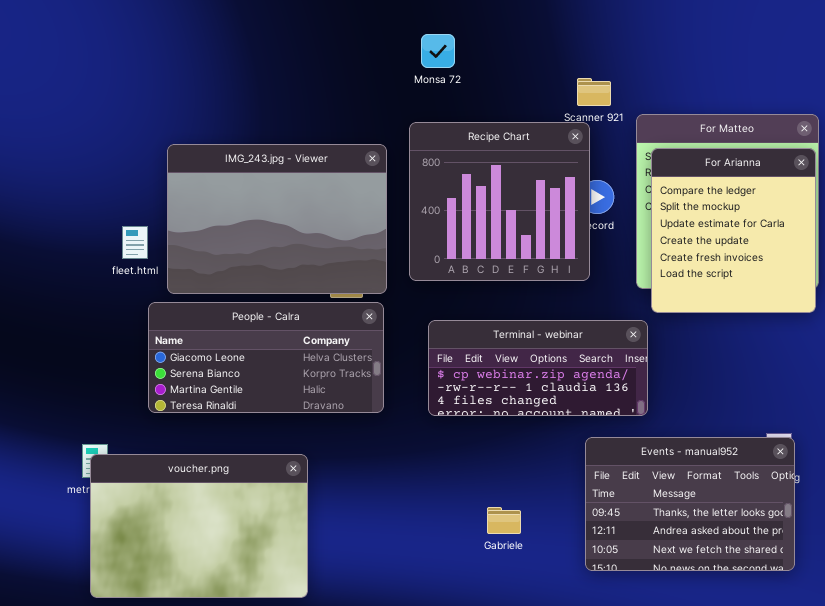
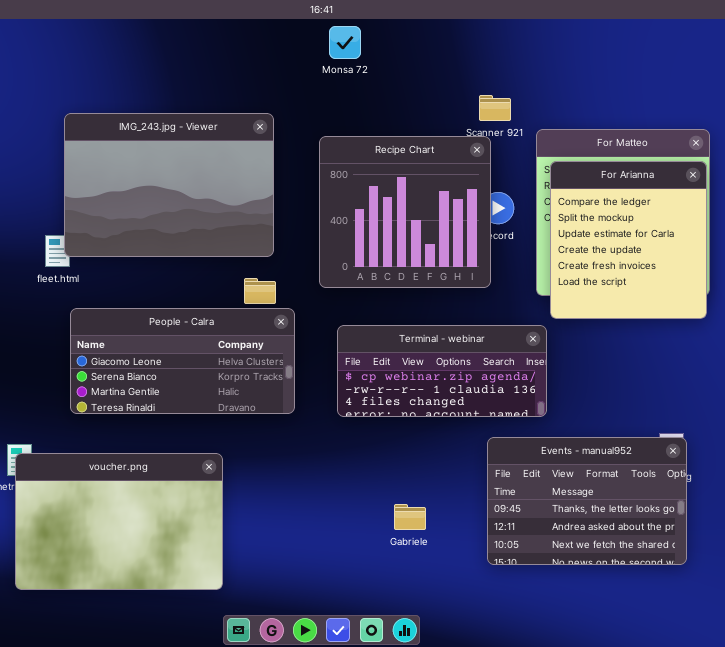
Monsa 72: [421,34,455,68] -> [329,26,361,59], moved
IMG_243.jpg - Viewer: [167,144,387,294] -> [64,113,274,257], moved

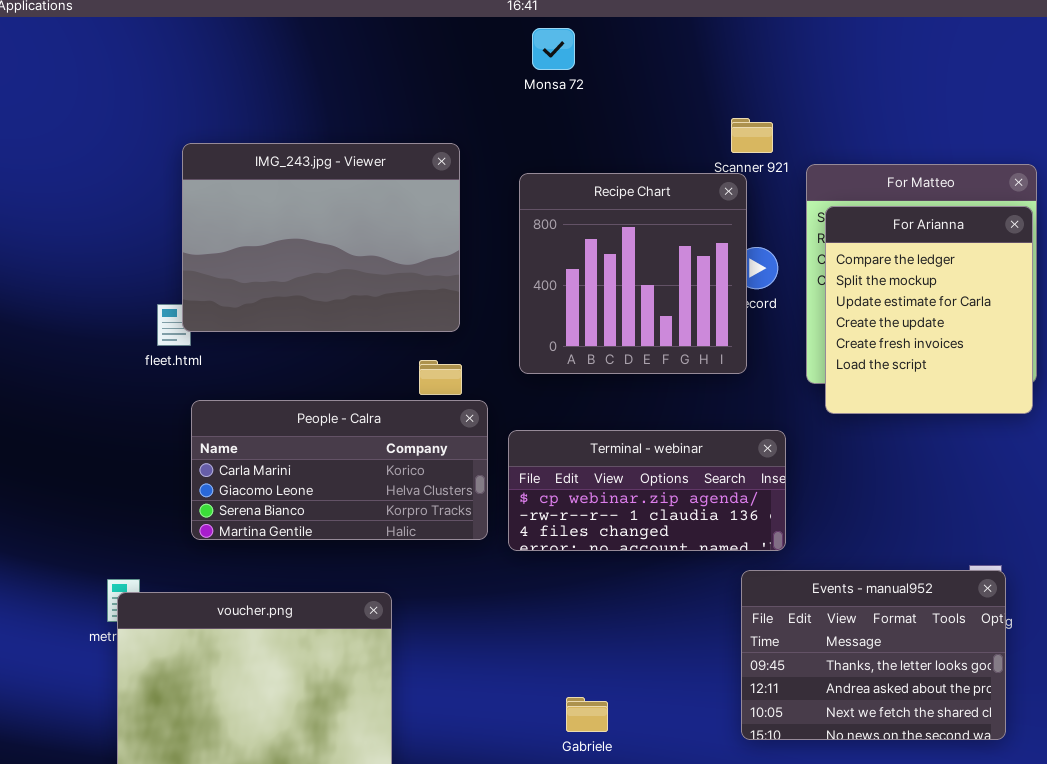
People - Calra: [70,308,295,414] -> [191,400,488,540], scrolled up 1 row
Terminal - webinar: [337,325,547,417] -> [508,430,786,551], moved
Gabriele: [394,504,426,530] -> [566,697,608,732], moved

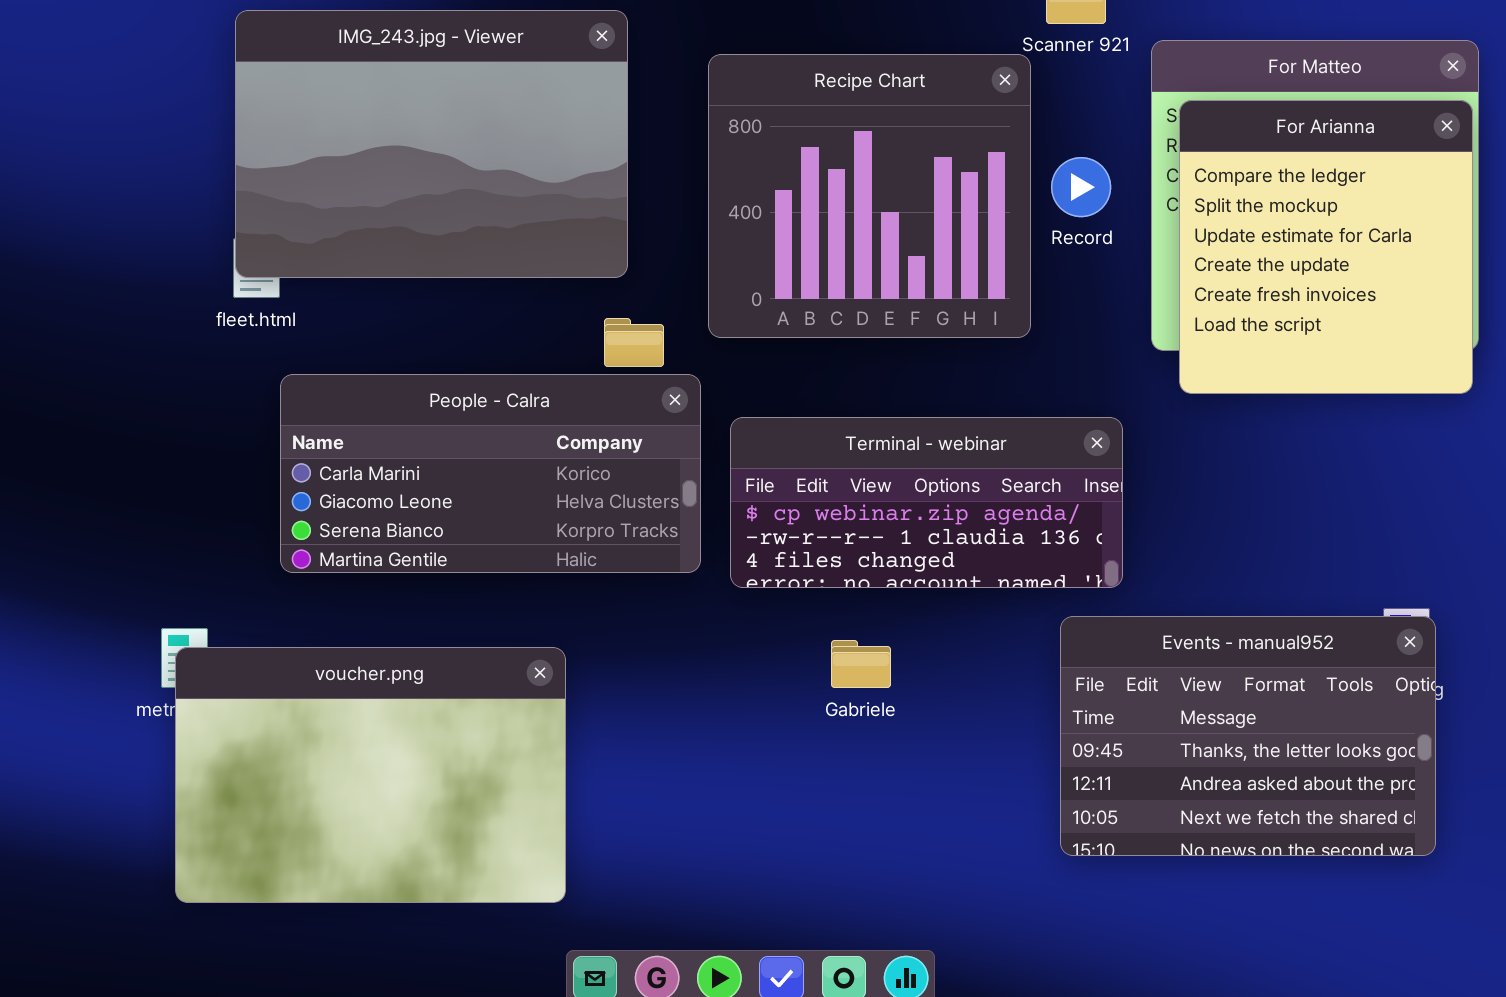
IMG_243.jpg - Viewer: [182,143,460,332] -> [235,10,628,278], moved
Recipe Chart: [519,173,747,374] -> [708,54,1031,338], moved
Gabriele: [566,697,608,732] -> [831,640,891,688], moved

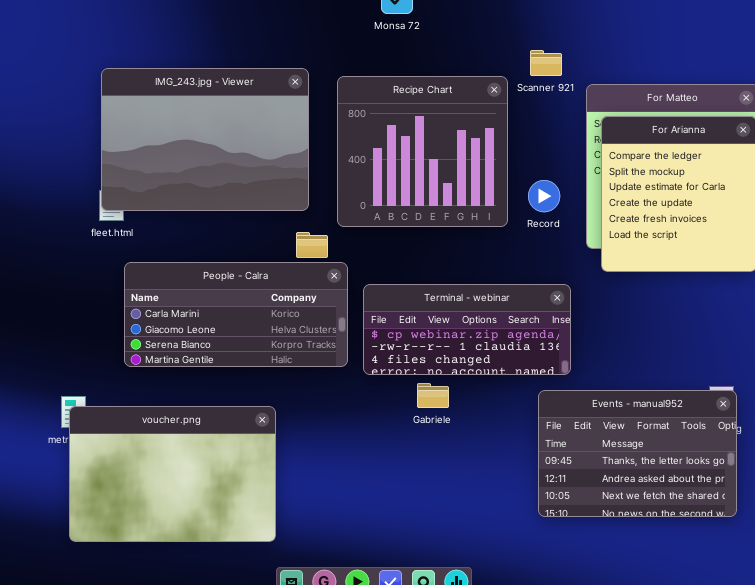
Recipe Chart: [708,54,1031,338] -> [337,76,508,227], moved
Record: [1051,157,1111,217] -> [528,180,560,212], moved
Gabriele: [831,640,891,688] -> [417,383,449,408], moved

